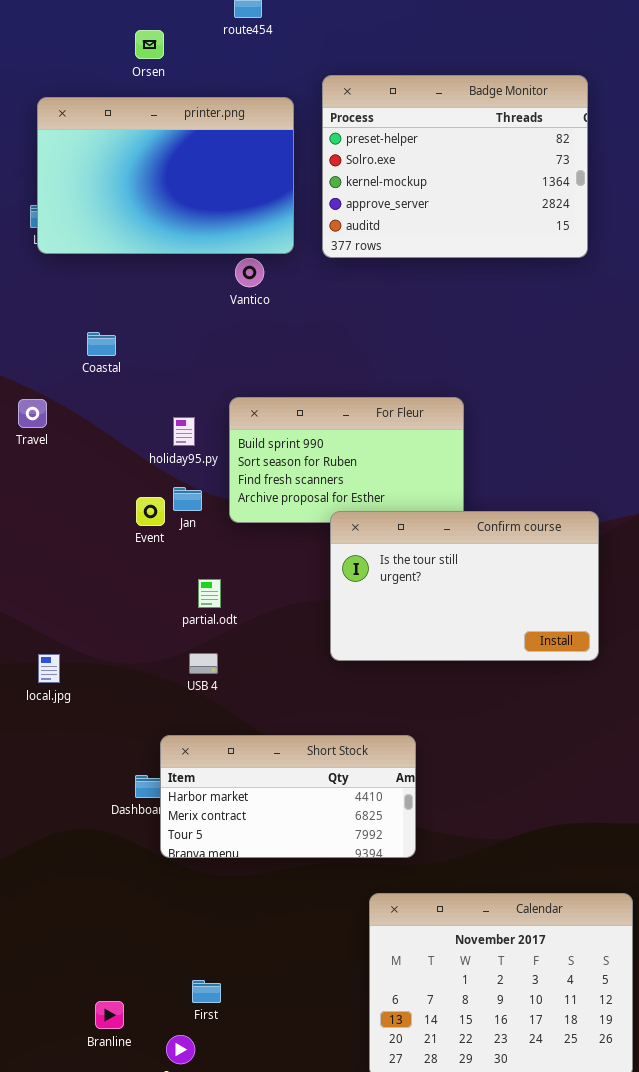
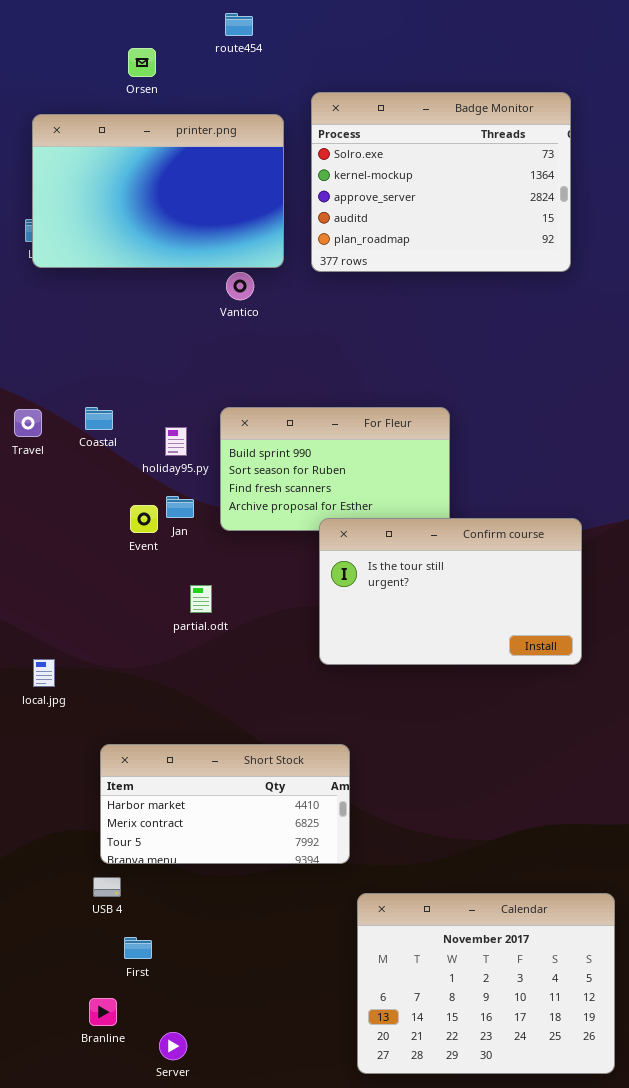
Badge Monitor: [322,75,588,258] -> [311,92,571,272], scrolled down 1 row
Coastal: [87,332,116,356] -> [85,407,113,430], moved
USB 4: [189,653,218,674] -> [93,877,121,897], moved
Short Stock: [160,735,416,858] -> [100,744,350,864], moved
First: [192,980,221,1003] -> [124,937,152,959], moved

